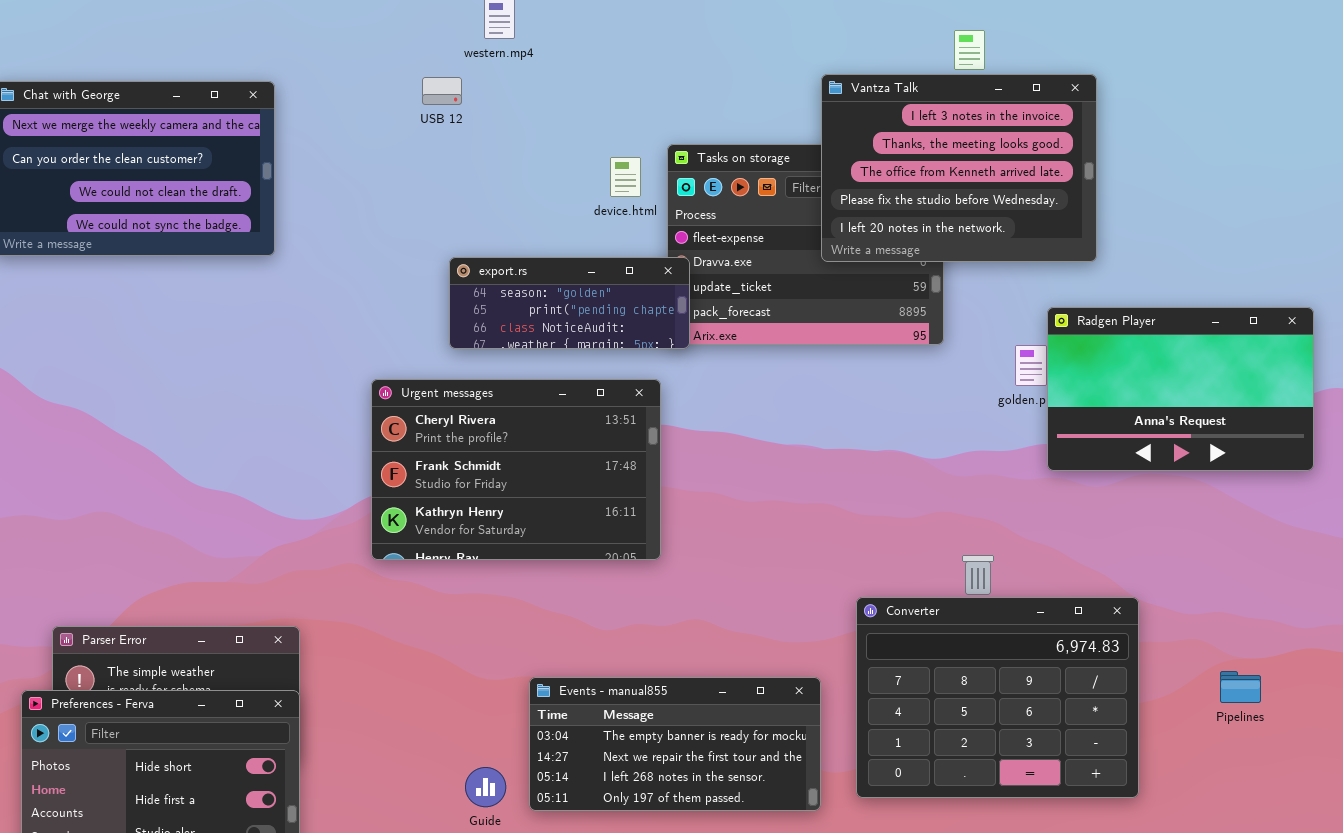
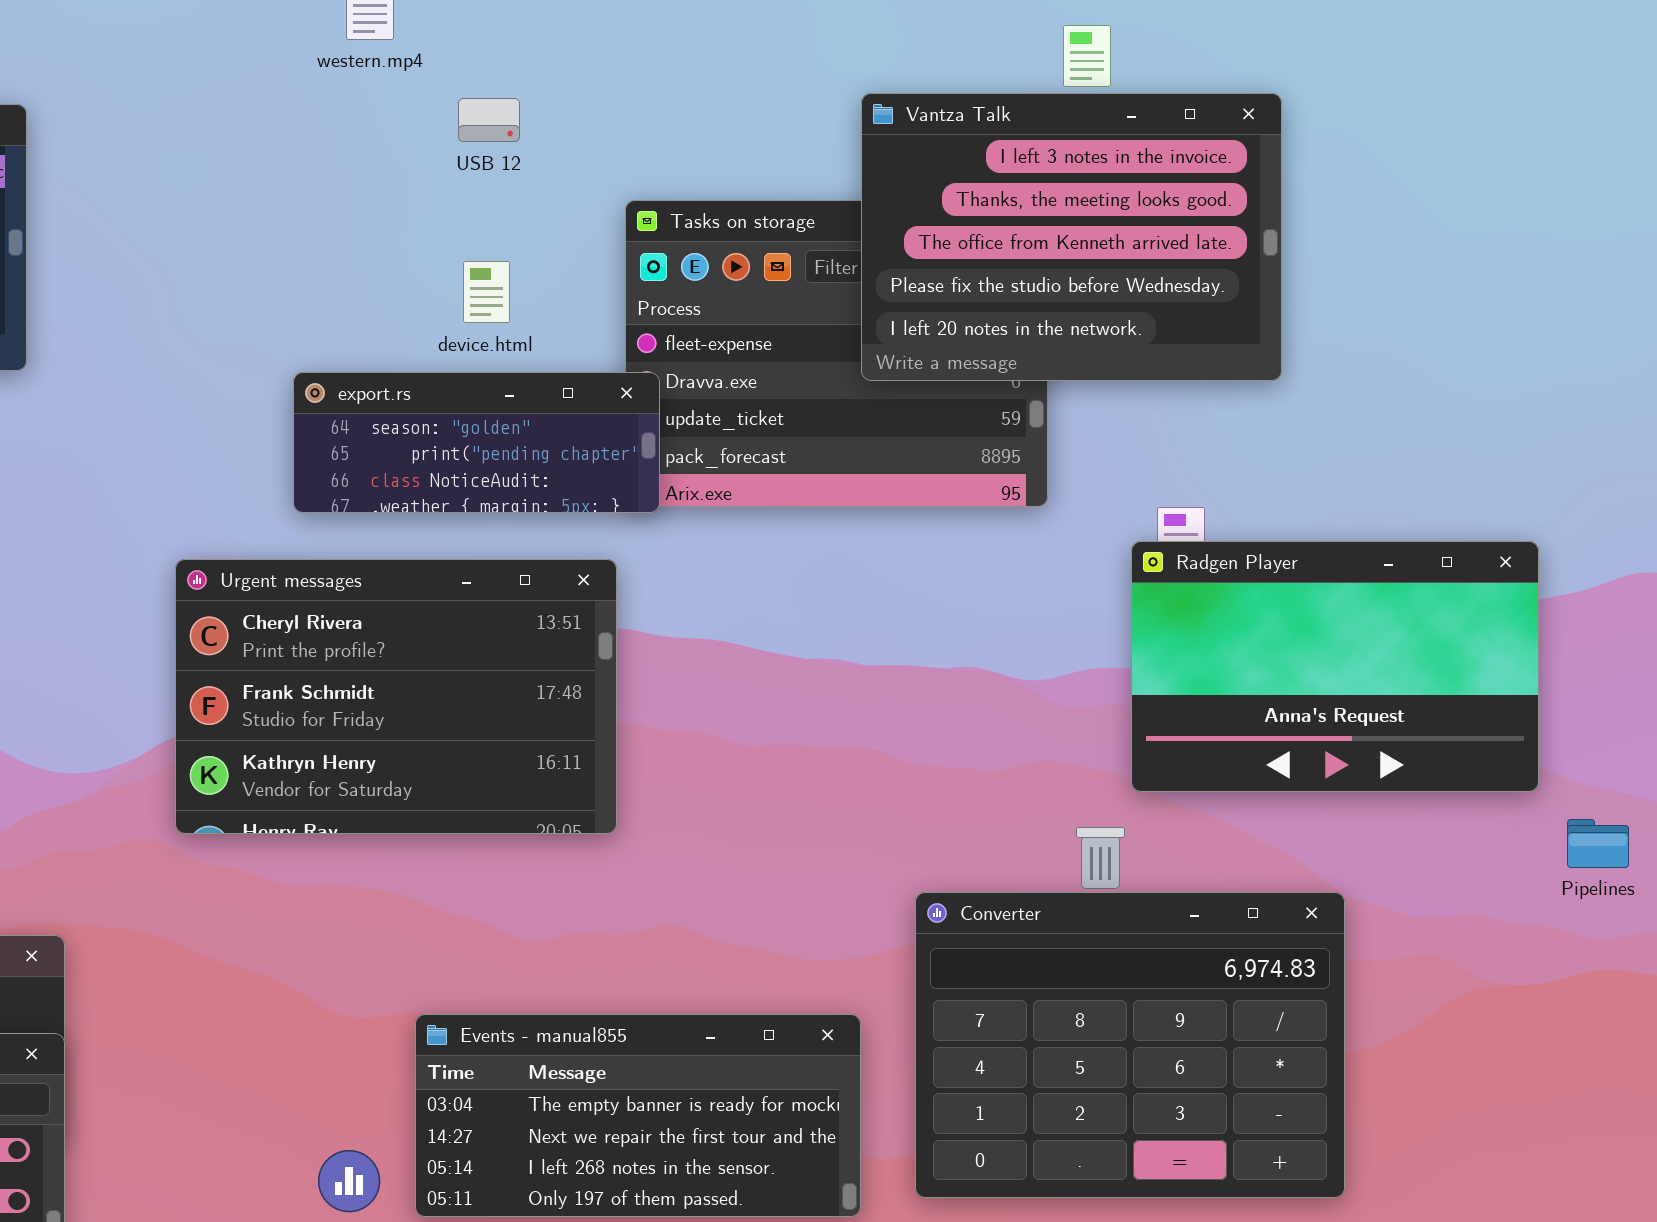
USB 12: [422,77,462,105] -> [458,98,520,142], moved
device.html: [610,157,641,197] -> [463,261,510,323], moved
Radgen Player: [1047,307,1314,471] -> [1131,541,1539,792], moved
Pipelines: [1220,671,1261,703] -> [1567,819,1629,868], moved

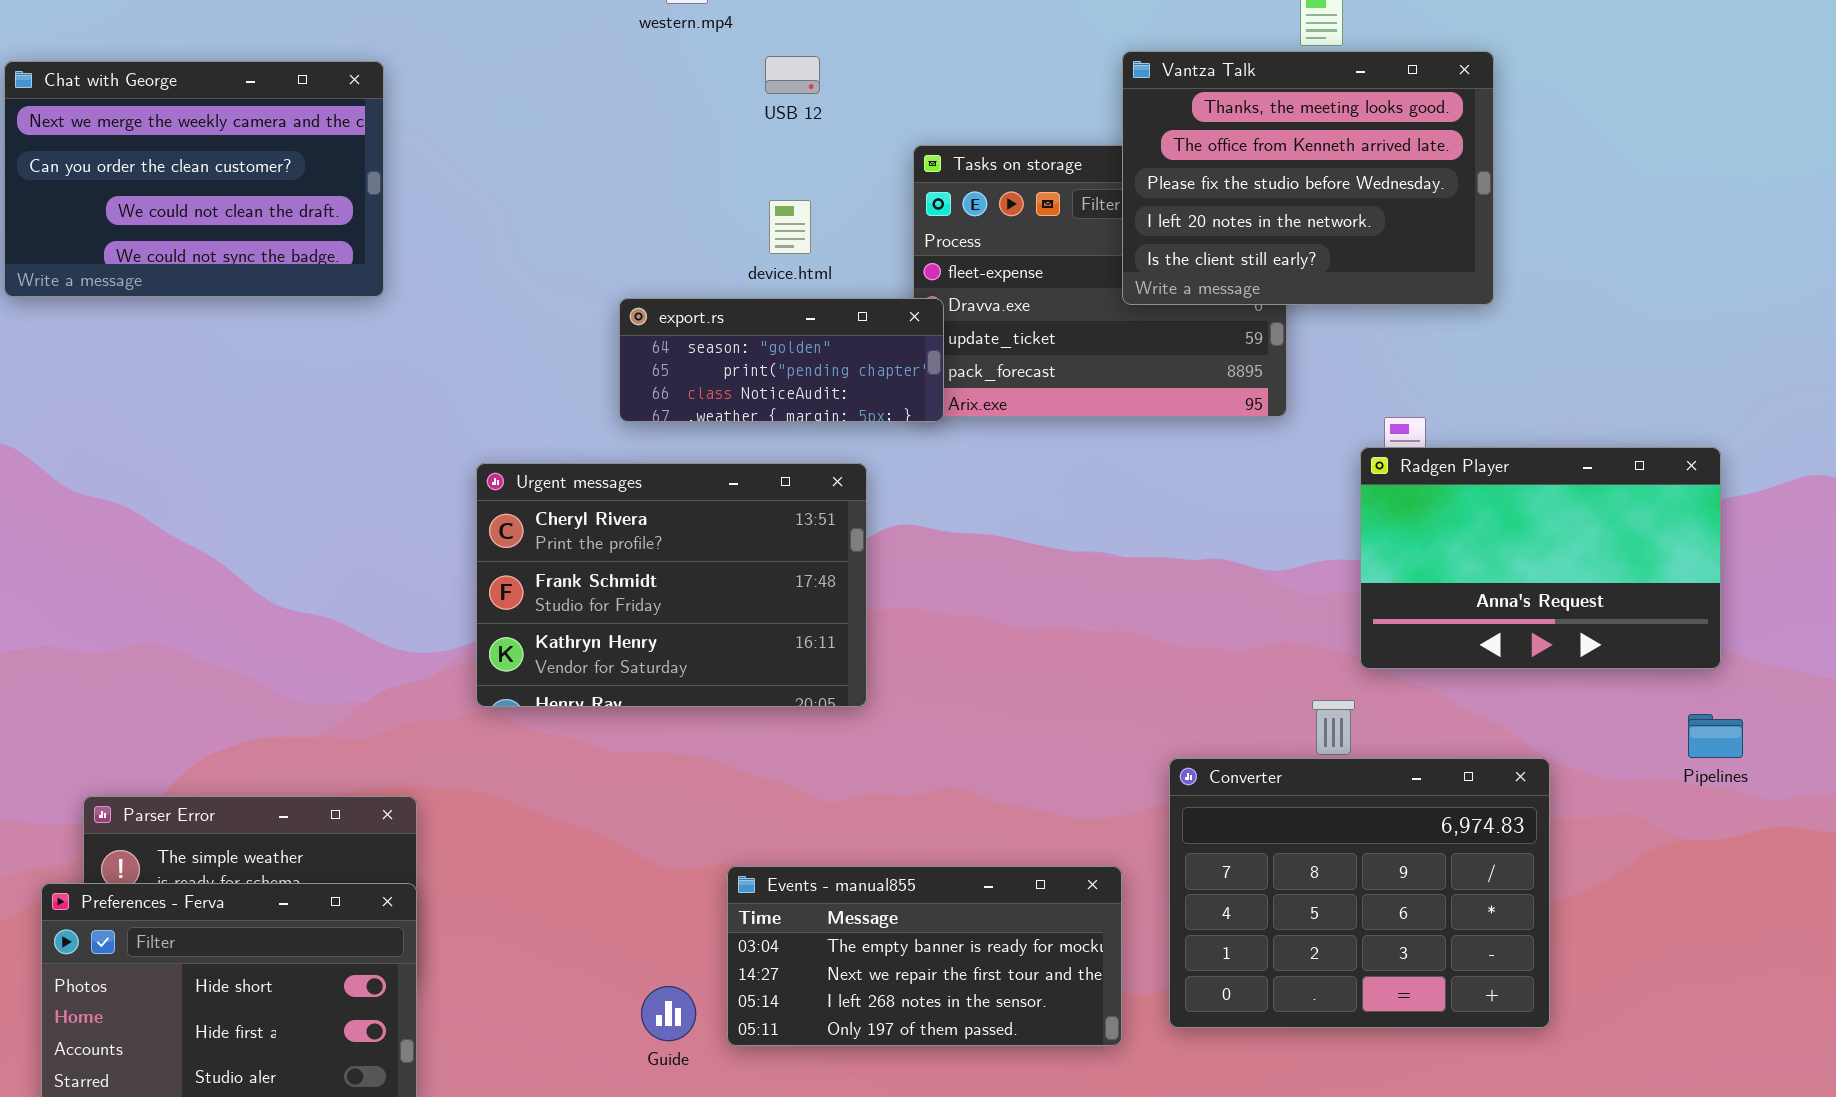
Vantza Talk: [861,93,1282,381] -> [1122,51,1494,305], scrolled down 1 row
Urgent messages: [175,559,617,834] -> [476,463,867,707], moved
Pipelines: [1567,819,1629,868] -> [1688,714,1743,758], moved

